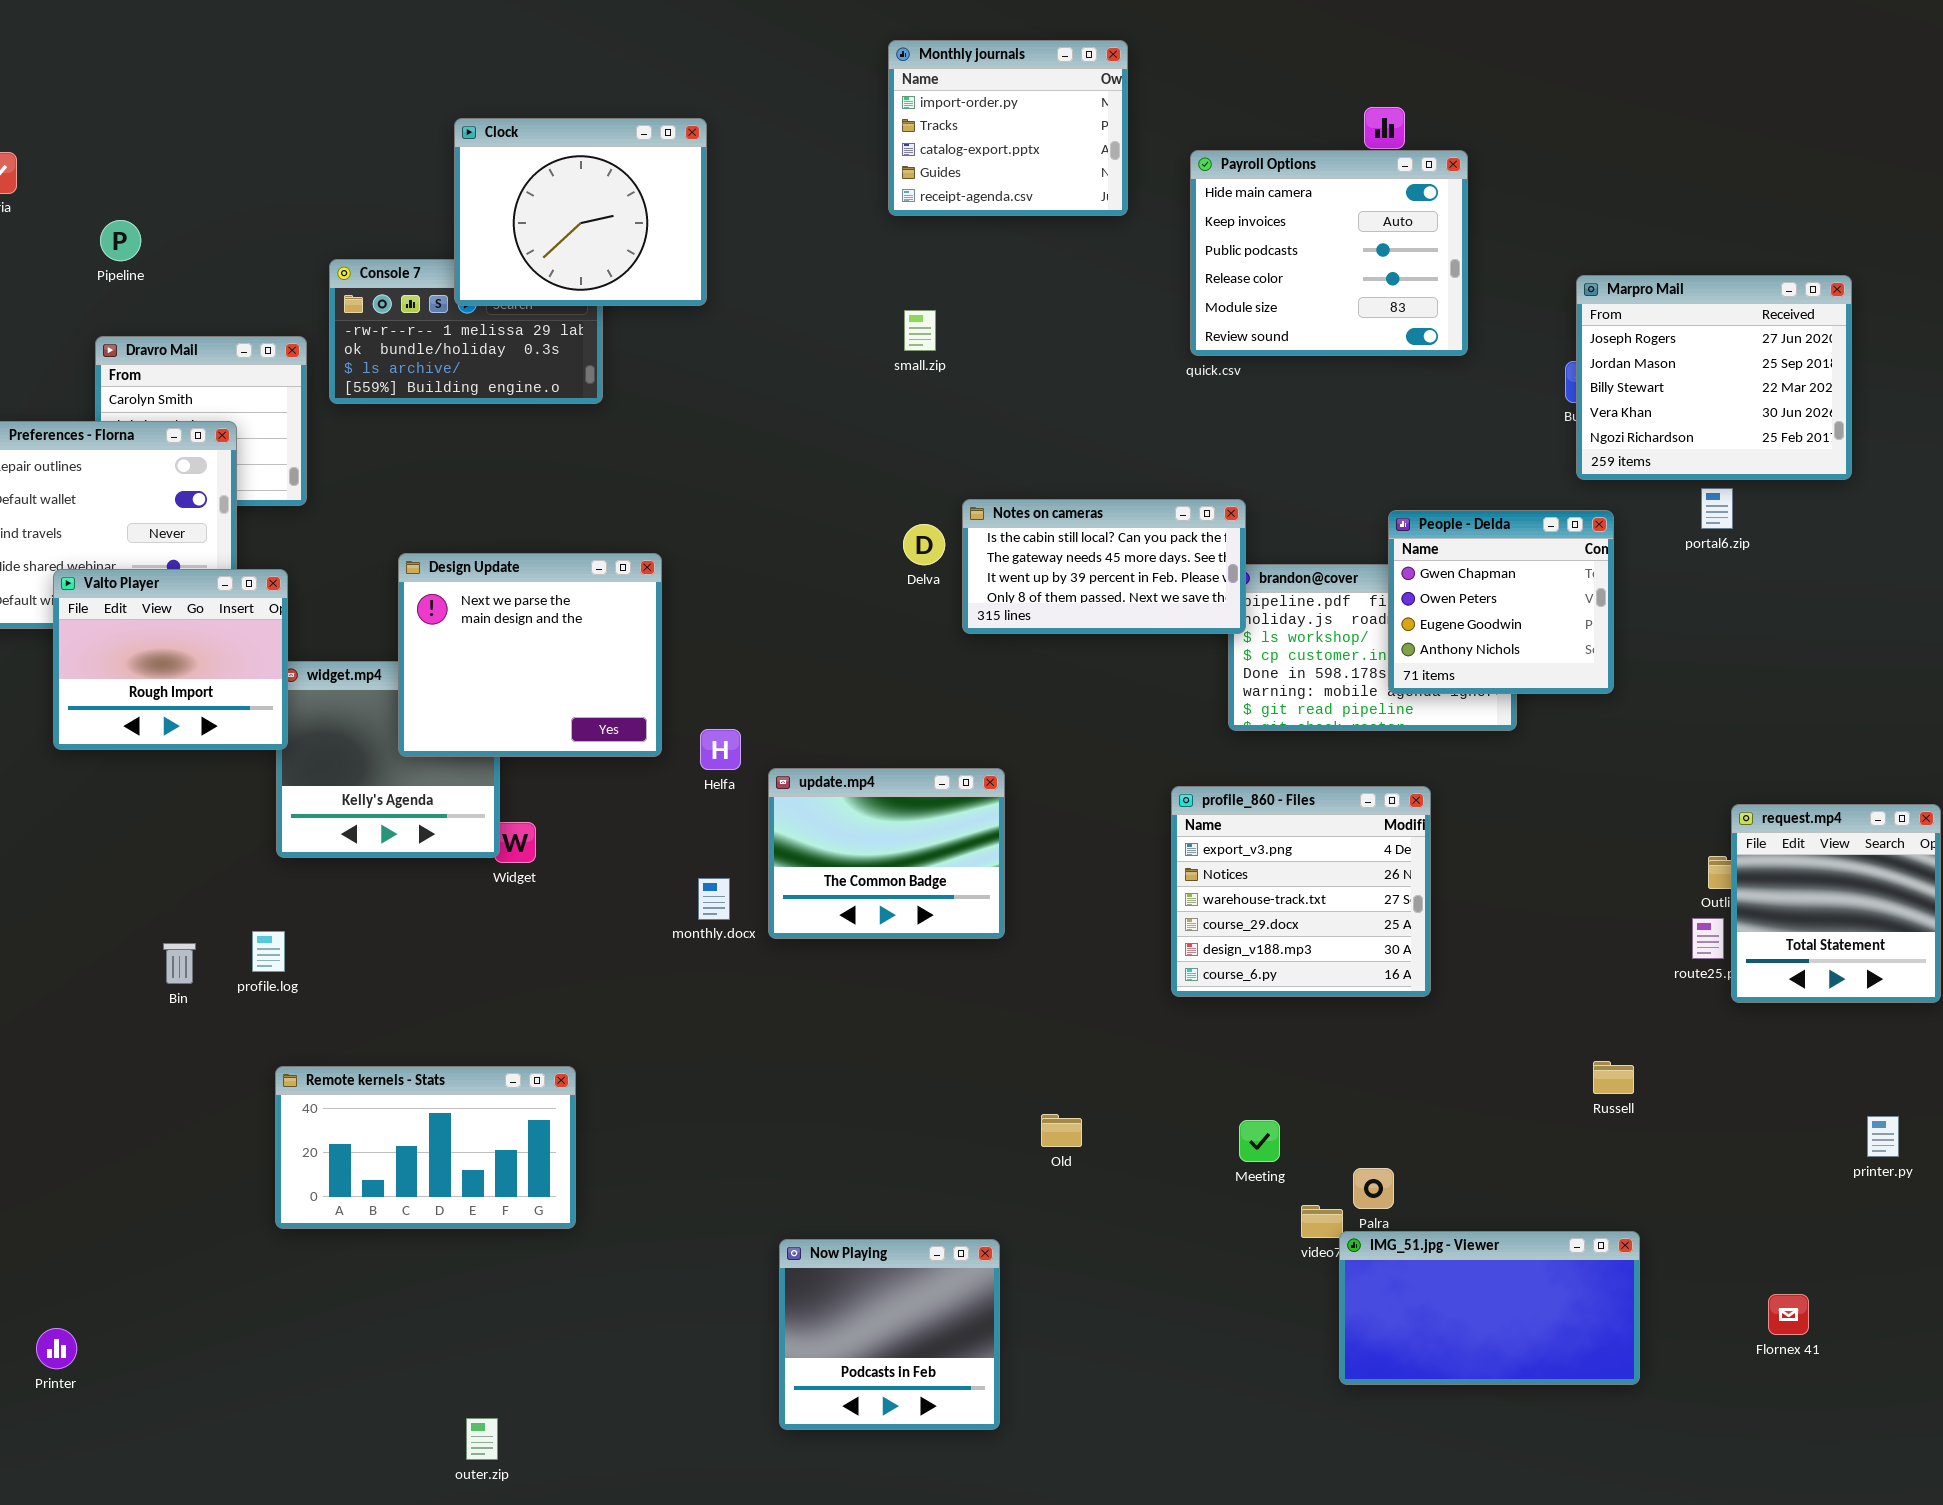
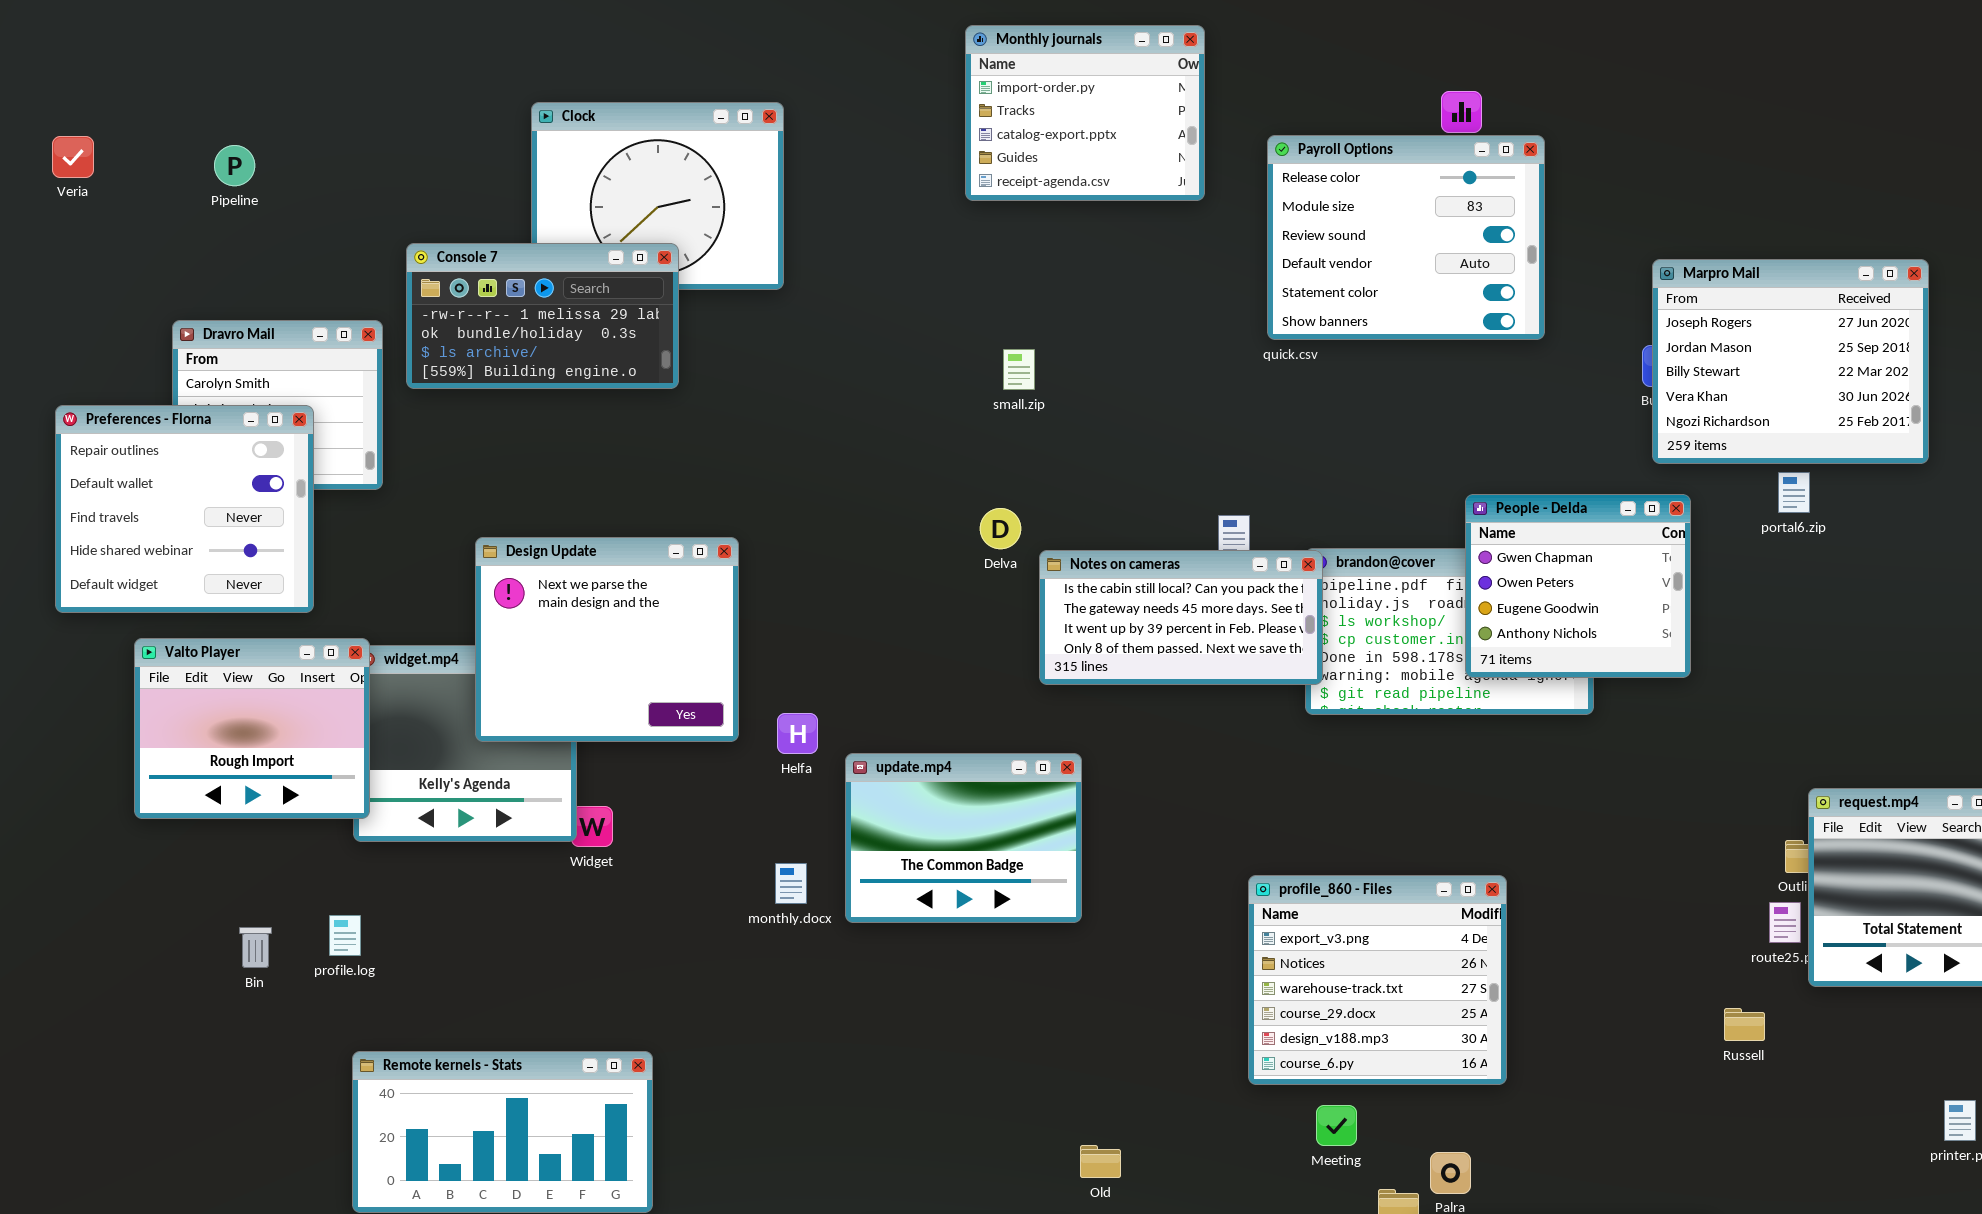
Payroll Options: [1190,150,1468,356] -> [1267,135,1545,340], scrolled down 3 rows
Pipeline: [100,220,141,261] -> [214,145,255,186], moved
Console 7: [329,259,603,404] -> [406,243,679,389], raised
small.zip: [904,310,936,351] -> [1003,349,1035,390], moved
Notes on cameras: [962,499,1246,634] -> [1039,550,1323,685], moved
Valto Player: [53,569,288,750] -> [134,638,370,819], moved
profile_860 - Files: [1171,786,1431,997] -> [1248,875,1507,1085], moved
Russell: [1593,1061,1634,1094] -> [1724,1008,1765,1041], moved
Old: [1041,1114,1082,1147] -> [1080,1145,1121,1178], moved

